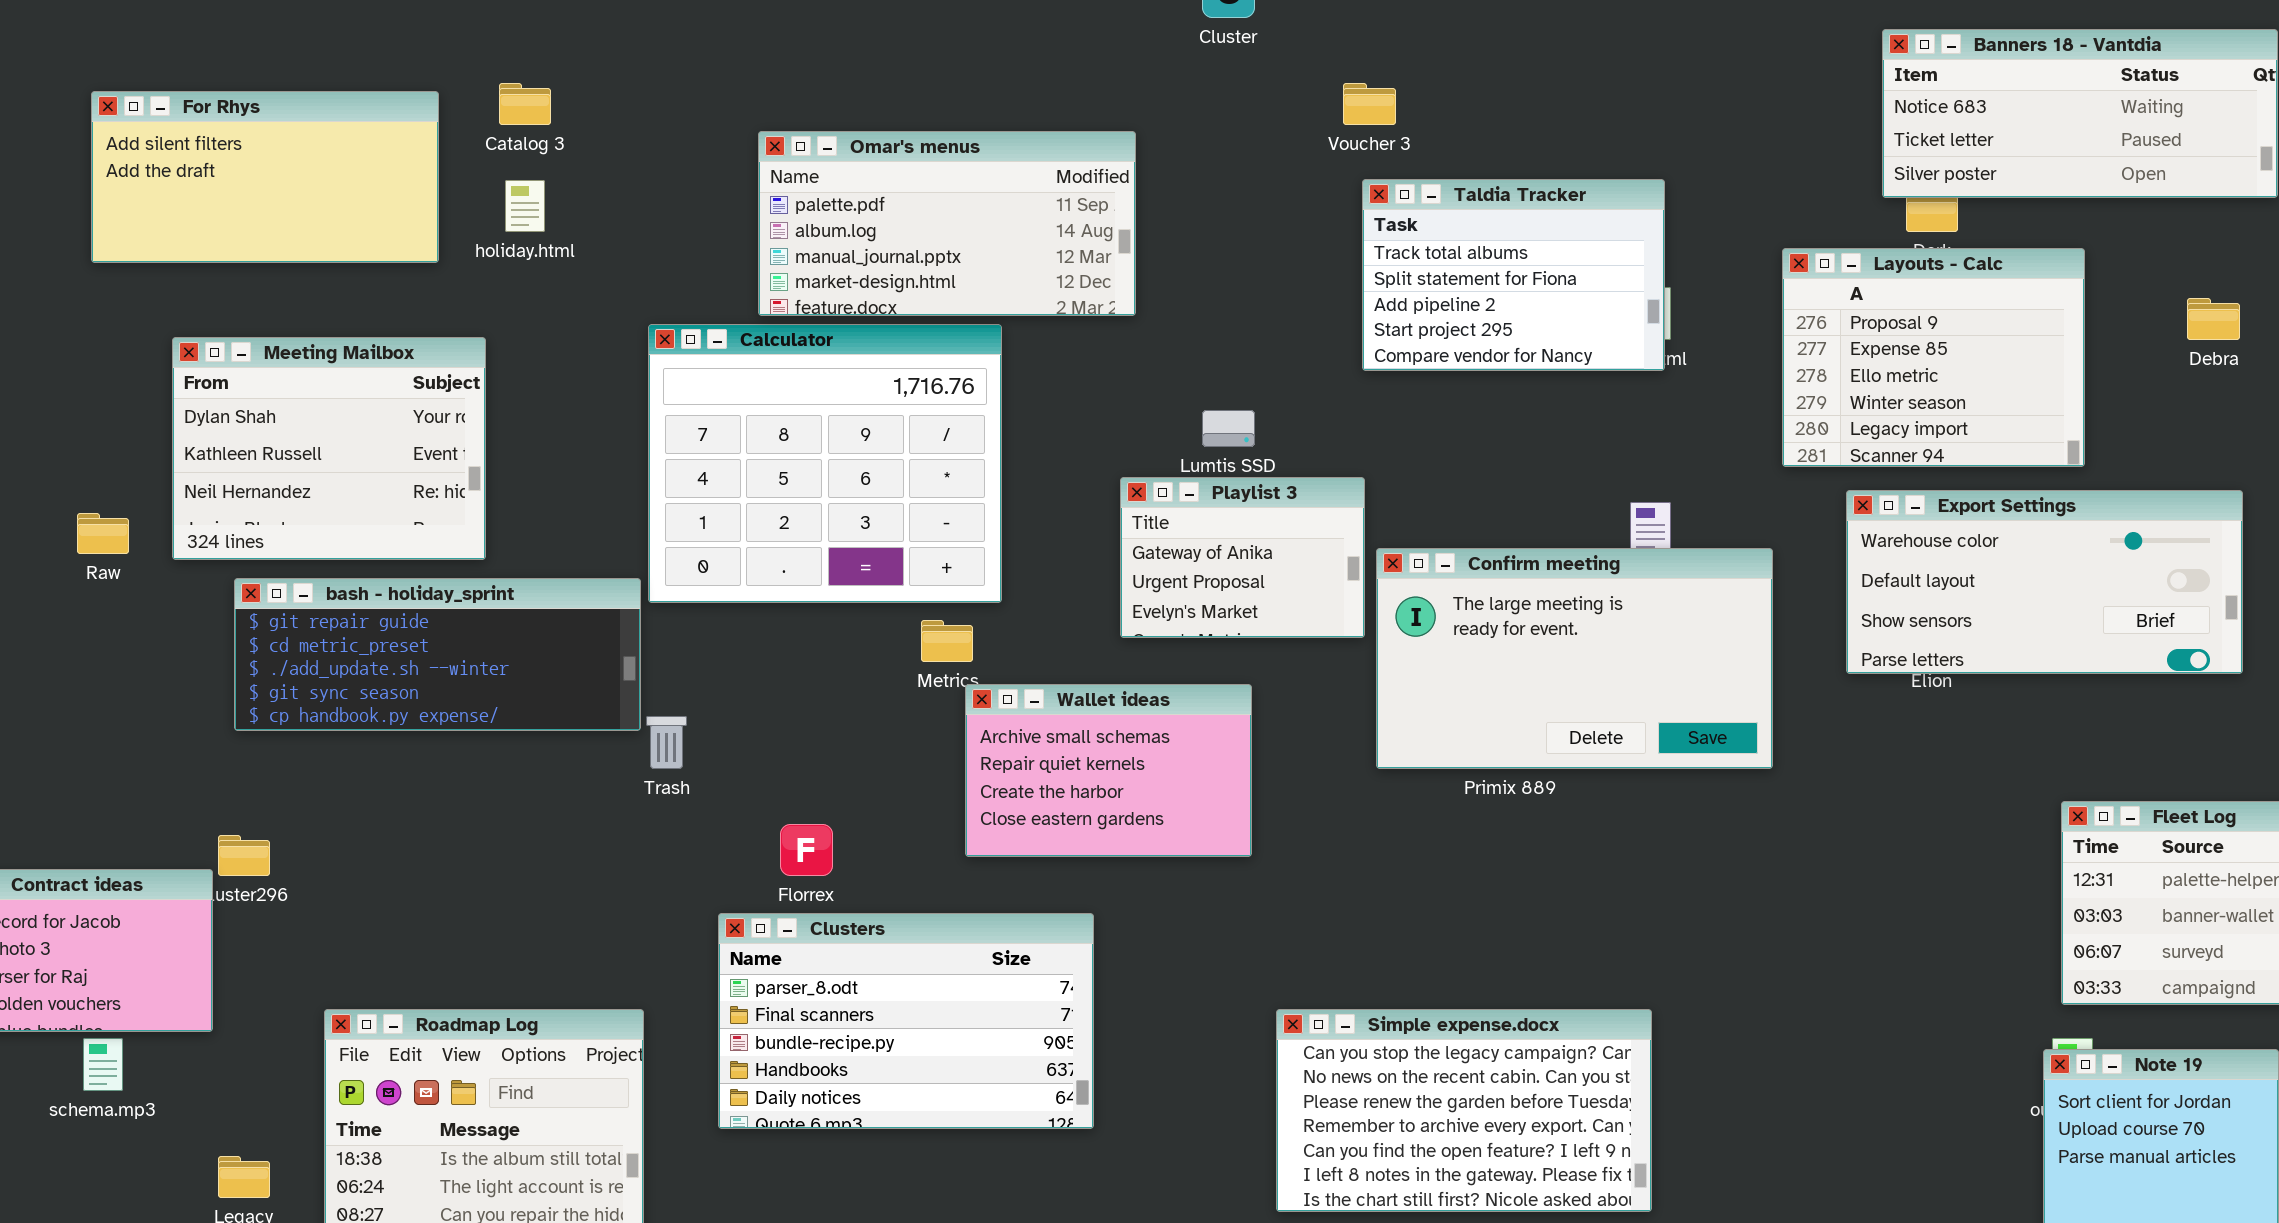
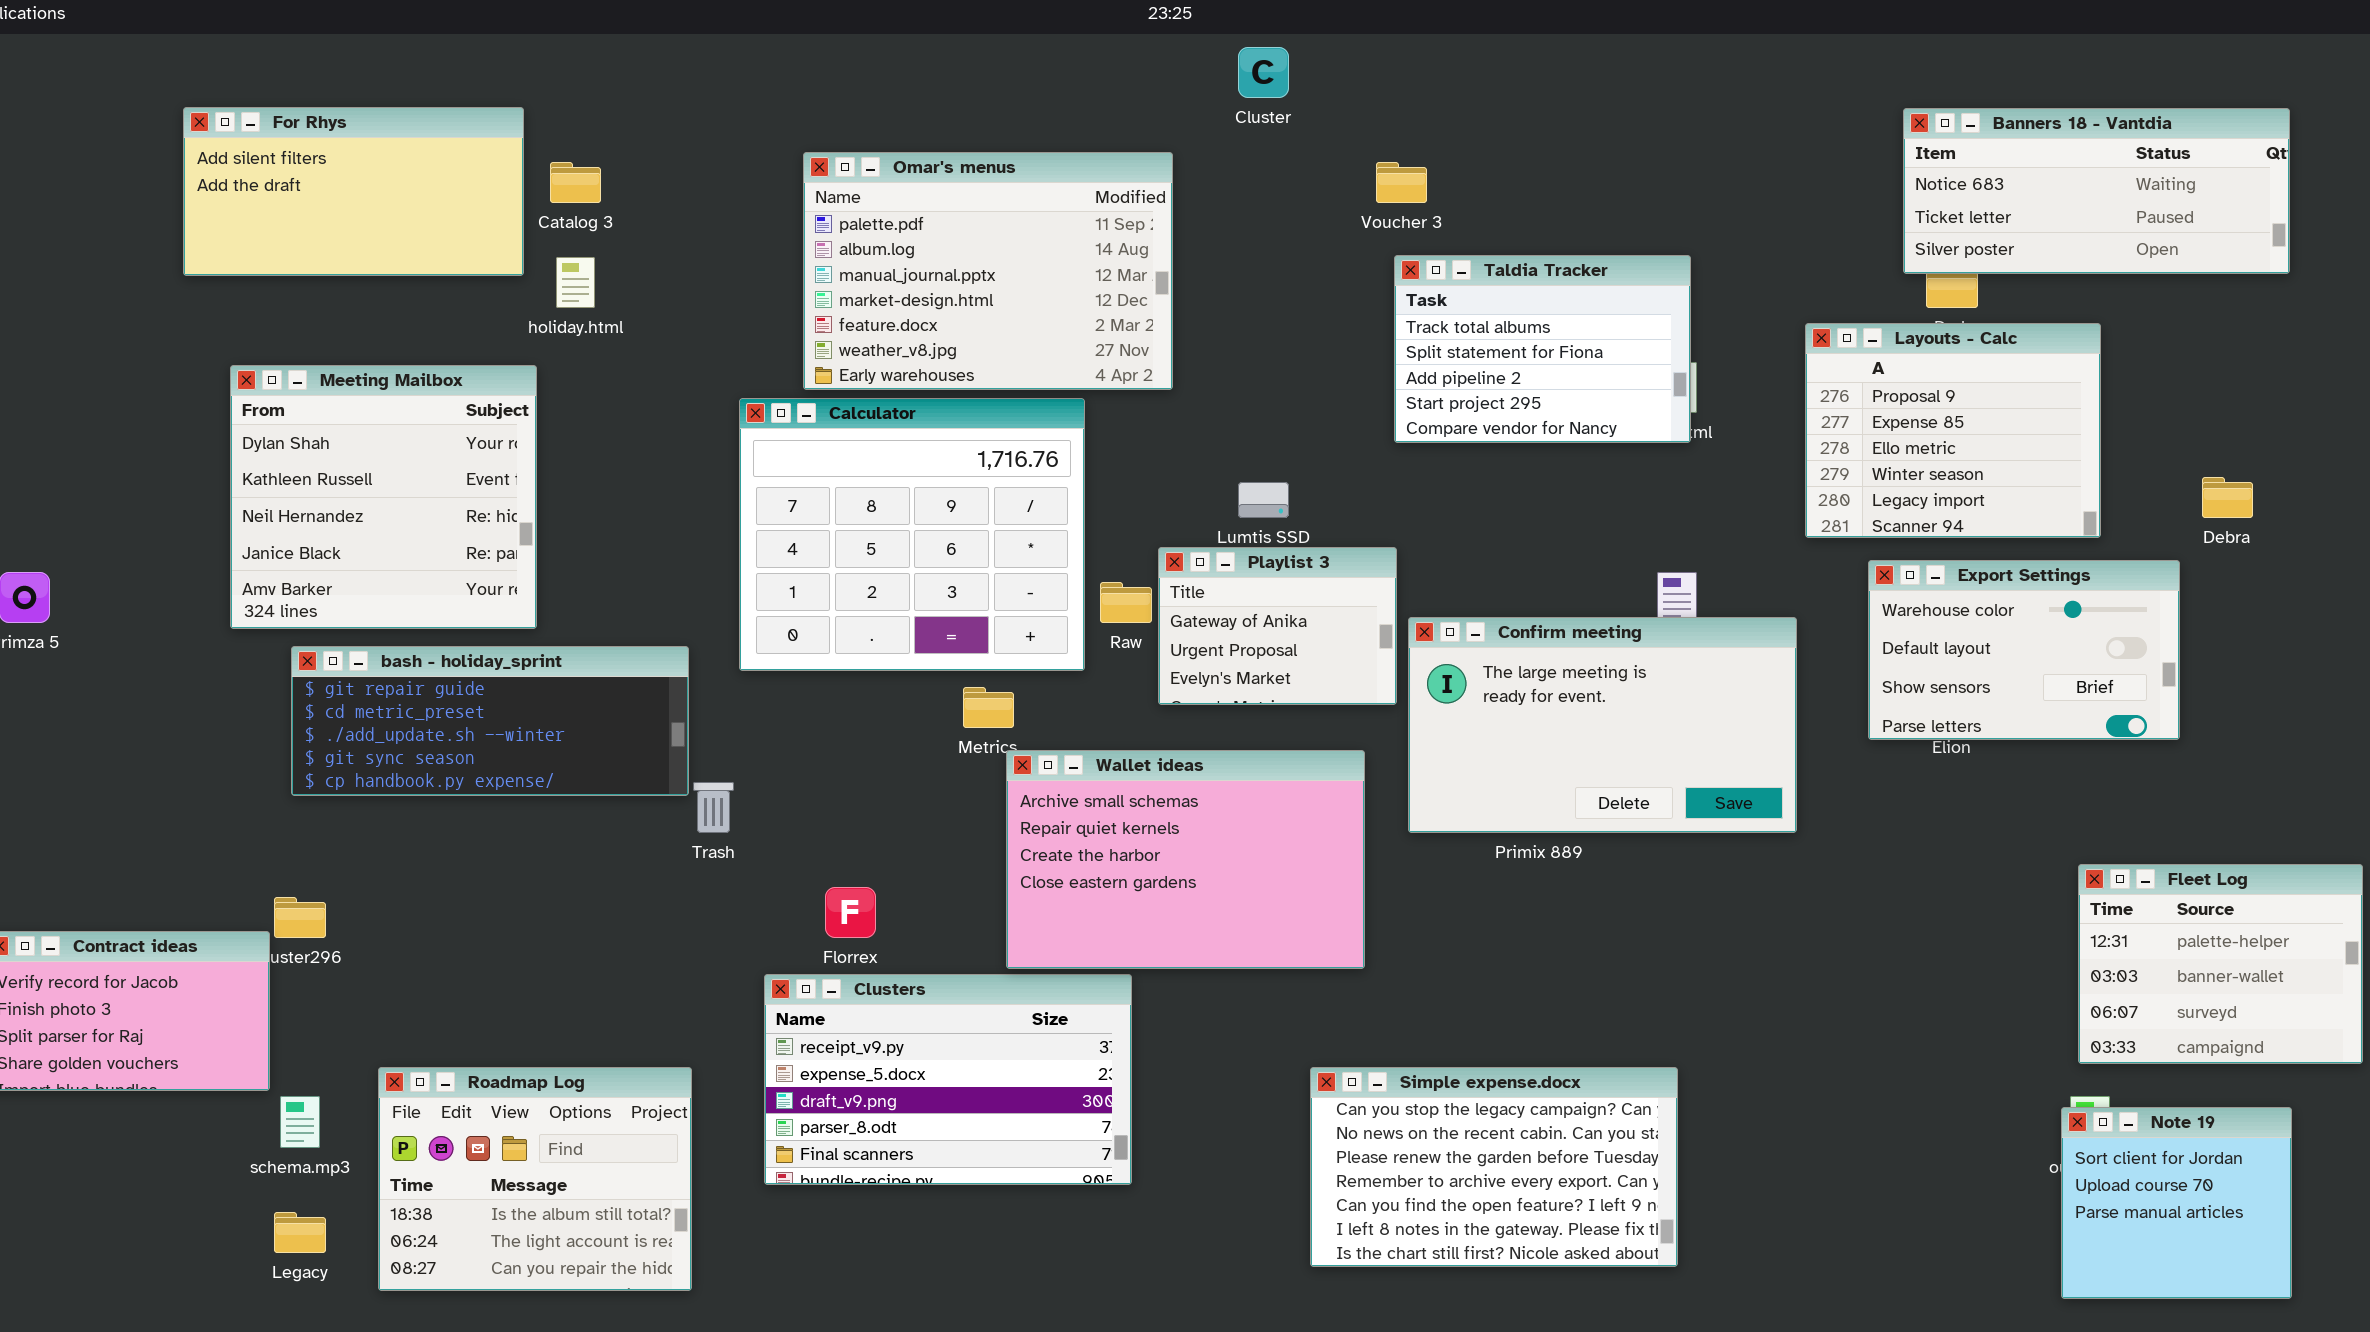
For Rhys: [91,91,439,263] -> [183,107,524,276], moved
Omar's menus: [758,131,1136,316] -> [803,152,1173,390], resized
Debra: [2187,298,2240,340] -> [2202,477,2253,518], moved
Calculator: [648,324,1002,603] -> [739,398,1085,671], moved
Meeting Mailbox: [172,337,486,560] -> [230,365,537,629], resized
Export Settings: [1846,490,2243,674] -> [1868,560,2180,740], resized
Raw: [77,513,129,554] -> [1100,582,1152,623], moved
Wallet ideas: [965,684,1252,857] -> [1006,750,1365,969], resized
Clusters: [718,913,1094,1129] -> [764,974,1132,1185], scrolled up 3 rows
schema.mp3: [83,1038,123,1091] -> [280,1096,320,1148], moved

